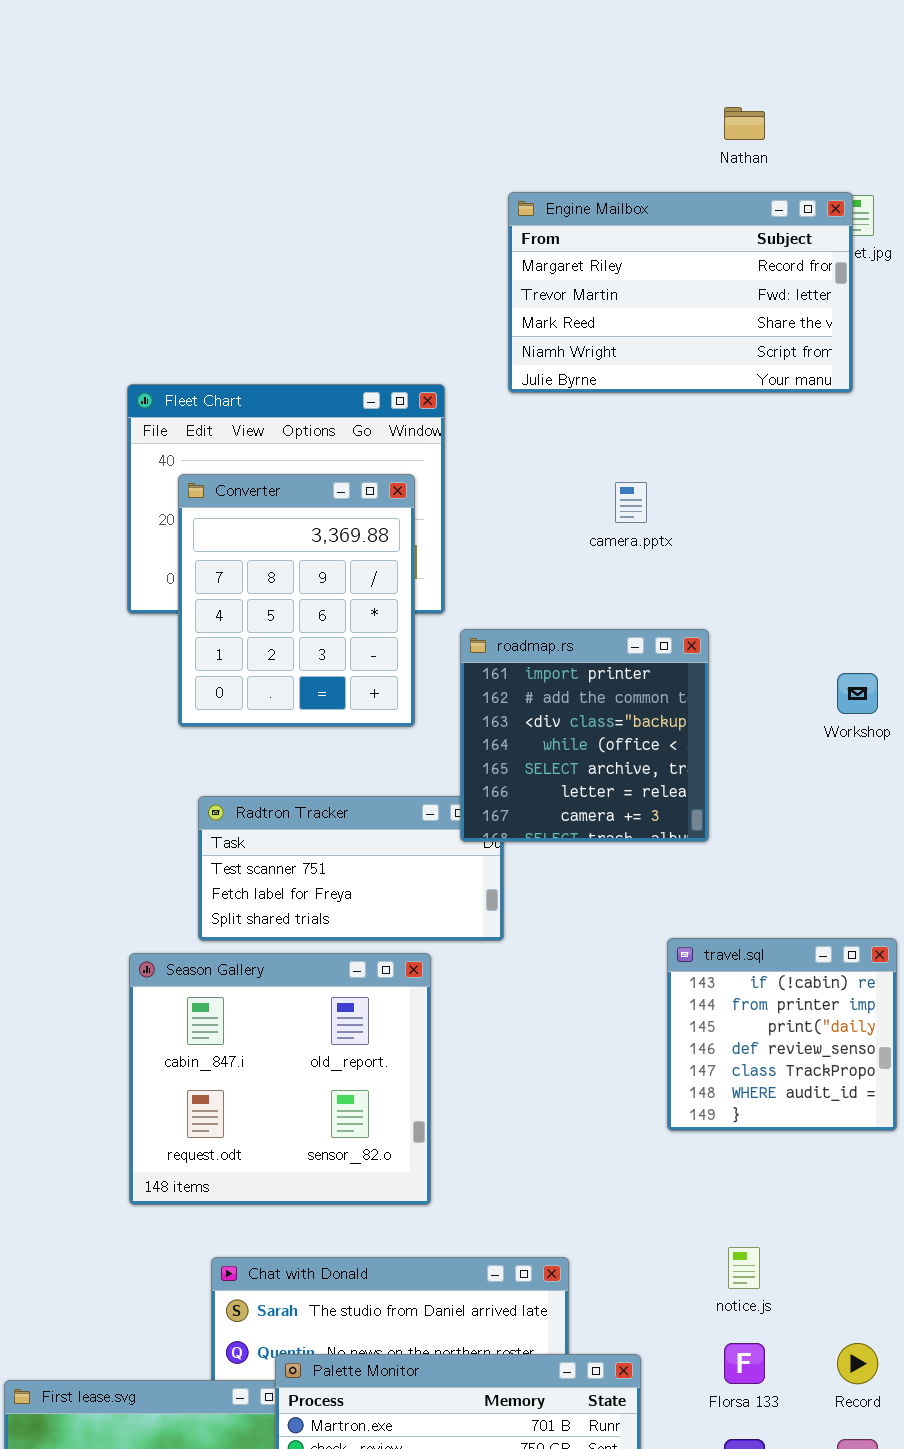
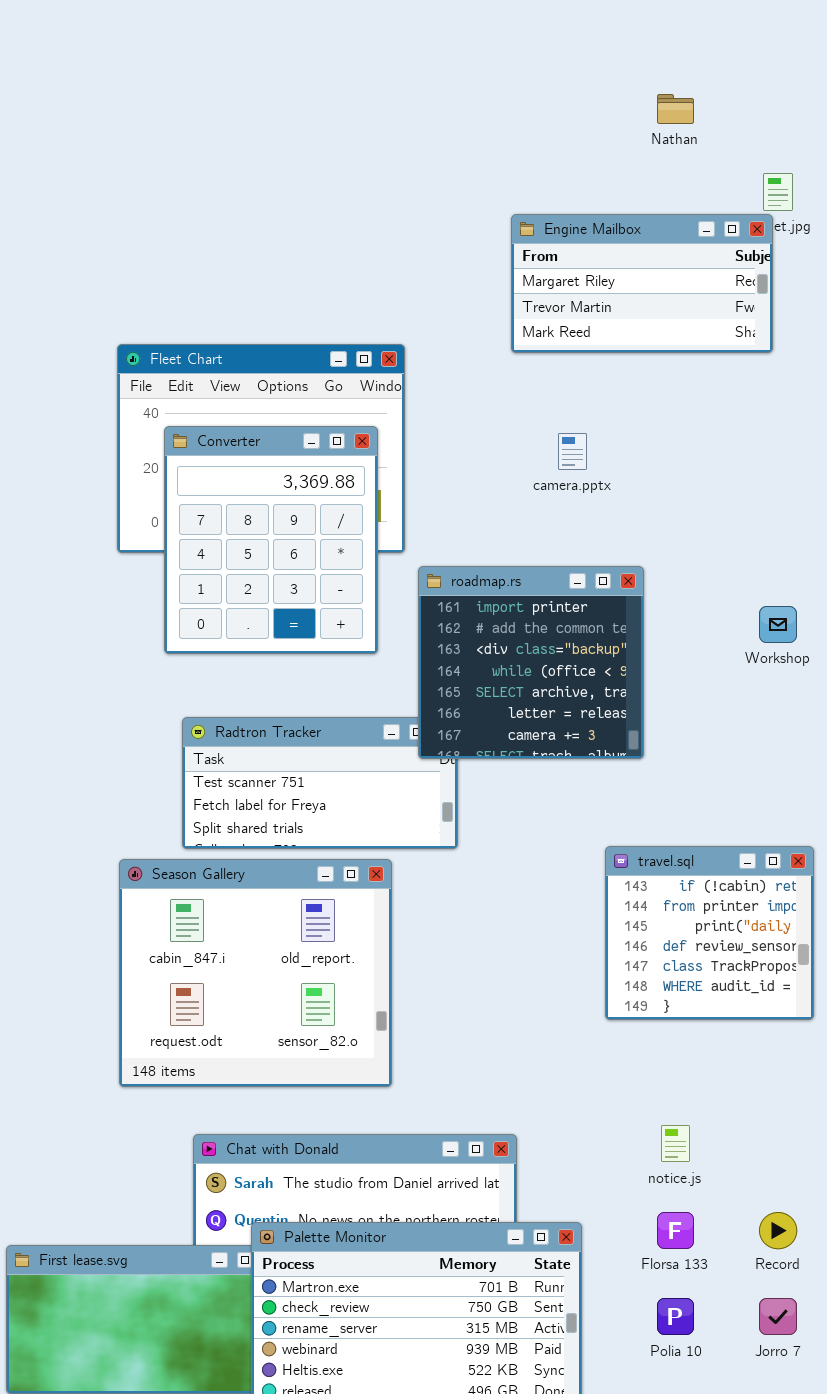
Engine Mailbox: [508,192,853,393] -> [511,214,773,353], resized

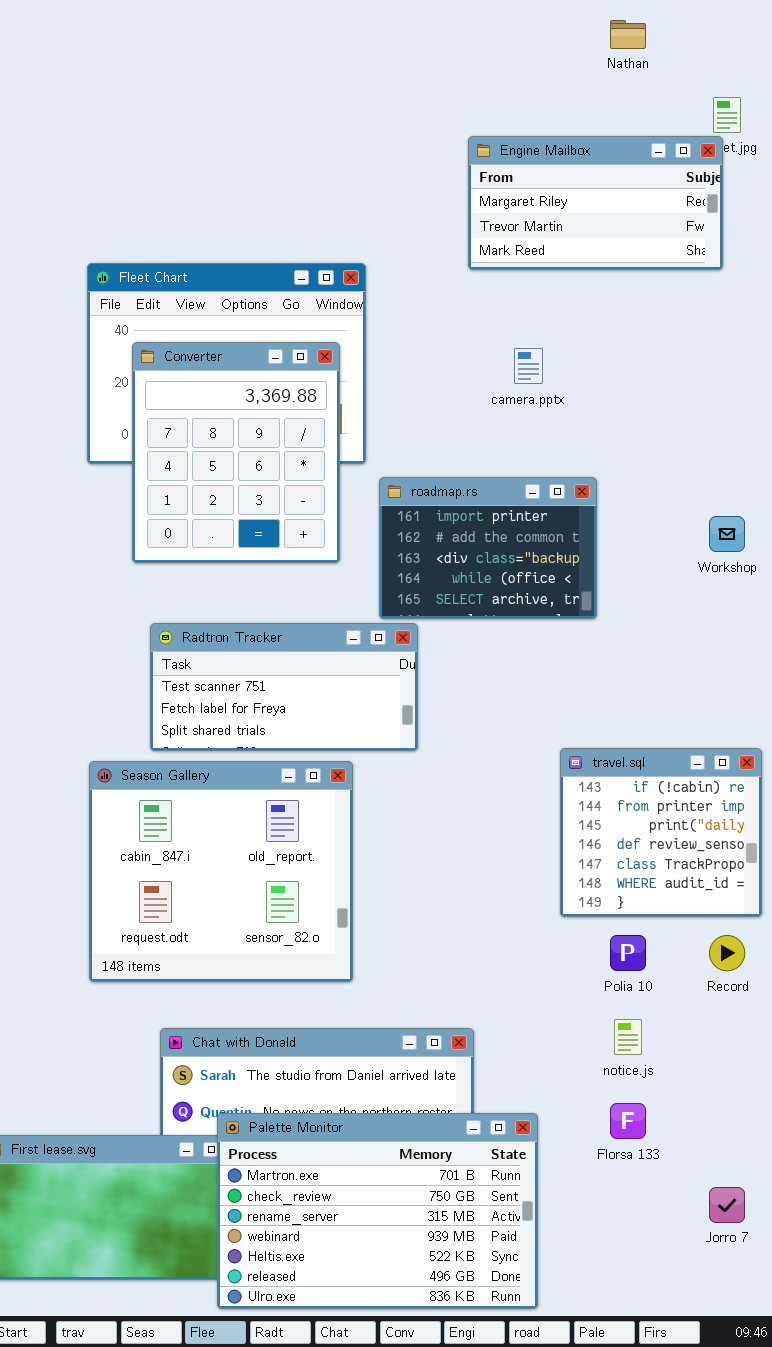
roadmap.rs: [418,566,644,759] -> [379,477,597,619], resized
Record: [759,1212,797,1249] -> [709,935,745,971], moved
Polia 10: [657,1298,694,1335] -> [610,935,646,971], moved

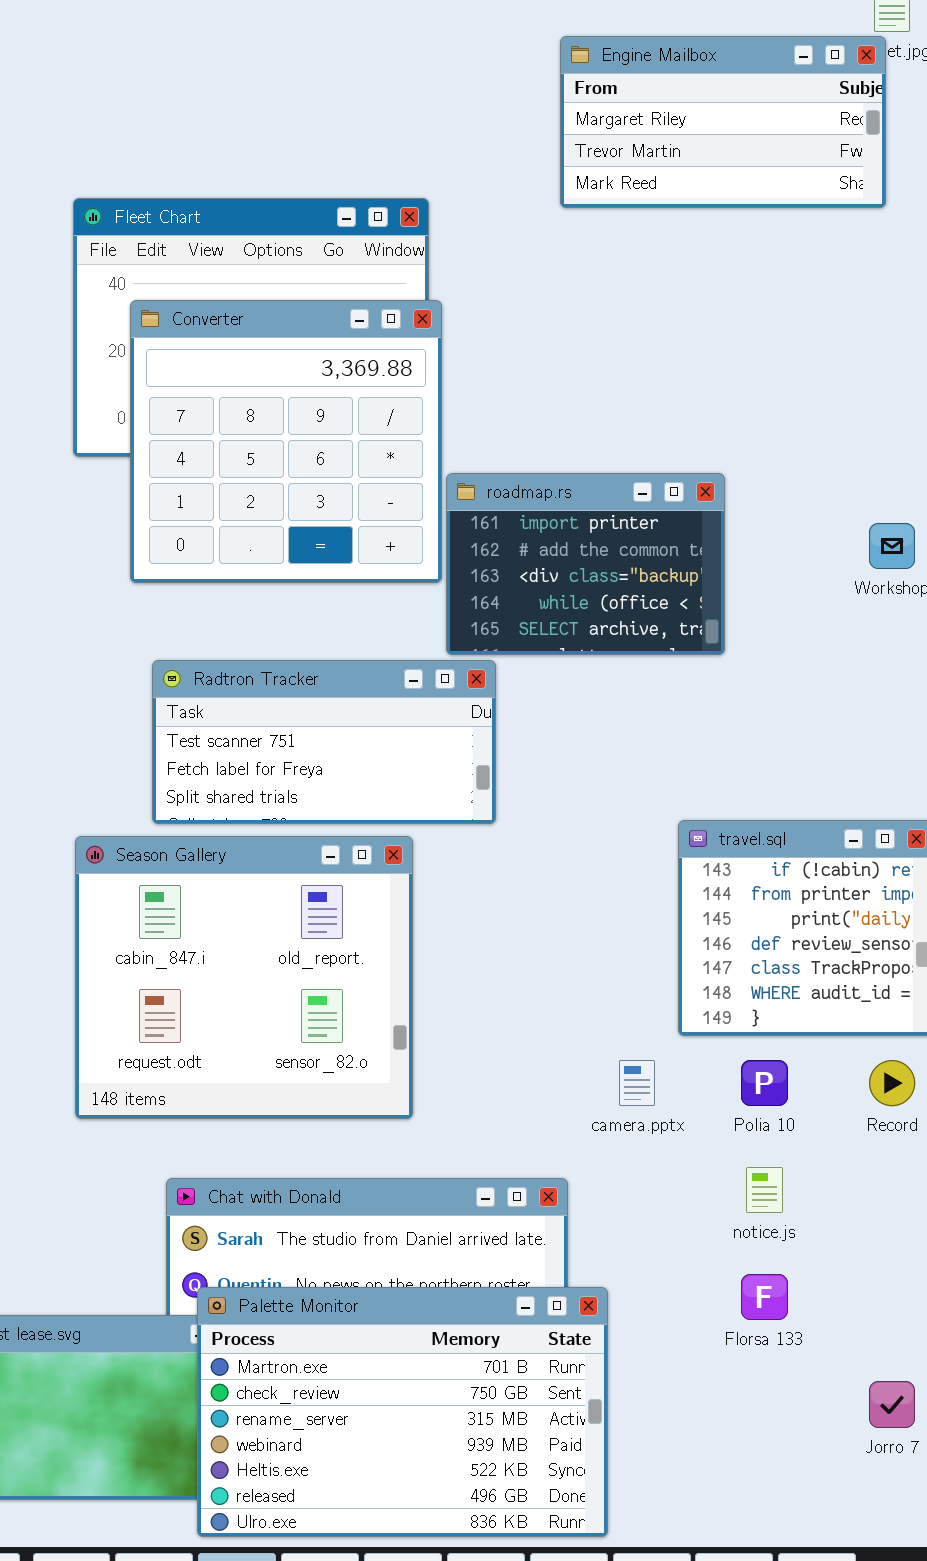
Converter: [132,342,340,563] -> [130,300,442,583], resized
camera.pptx: [514,348,543,384] -> [619,1060,655,1106], moved
Palette Monitor: [217,1113,538,1309] -> [197,1287,608,1537], moved

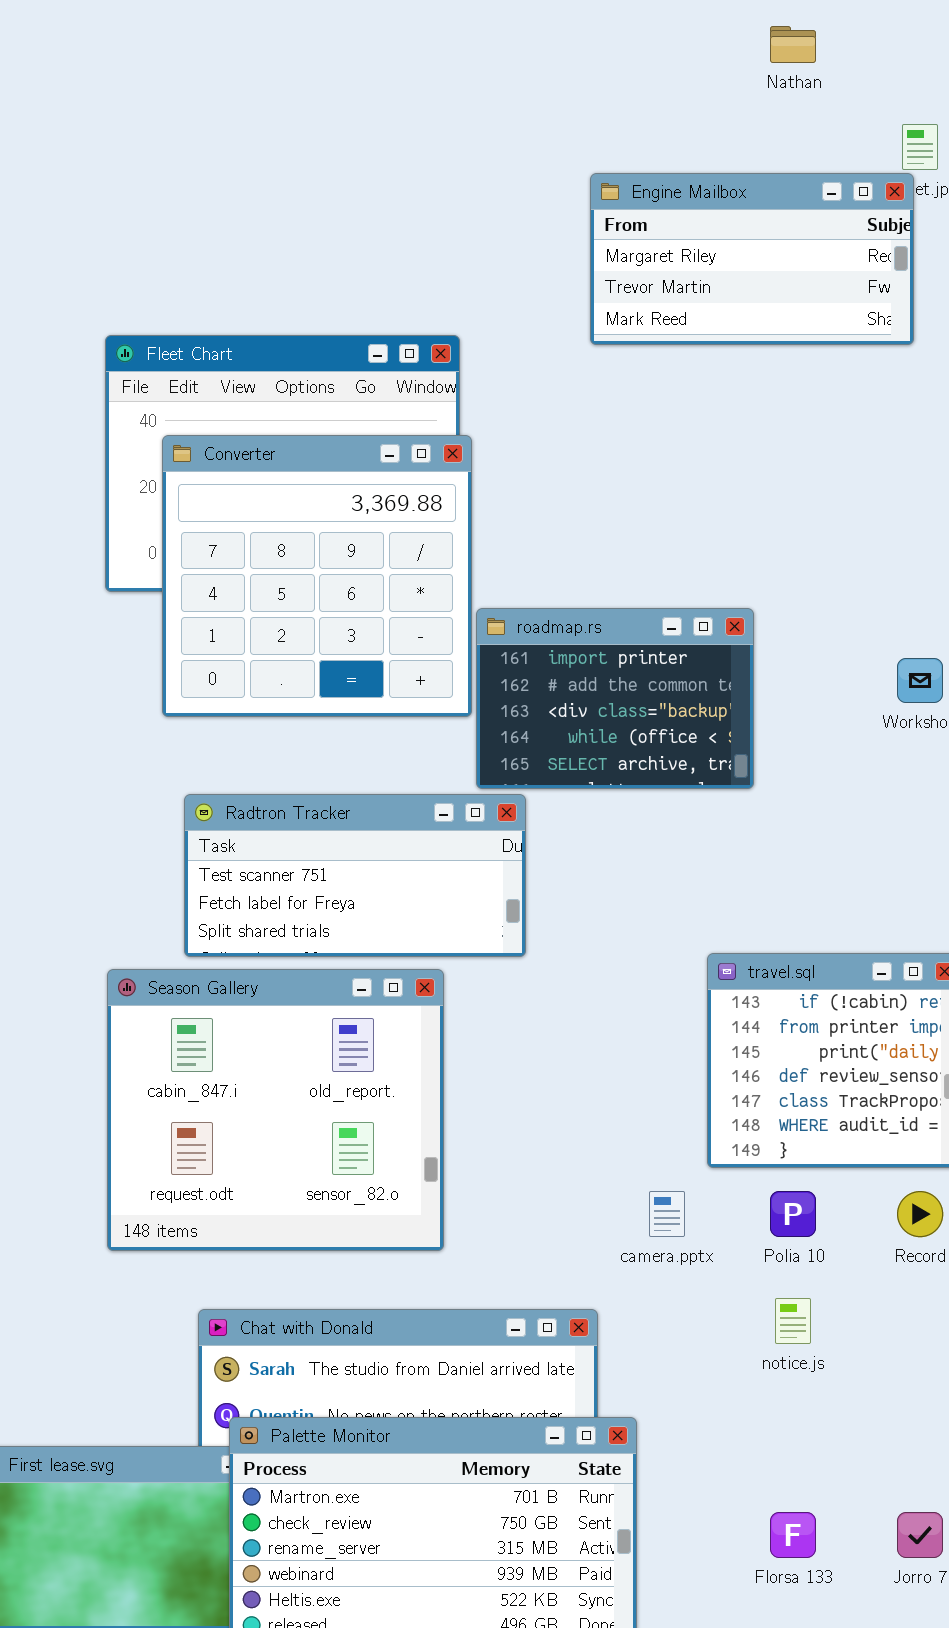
Florsa 133: [741,1274,788,1320] -> [770,1512,816,1558], moved

